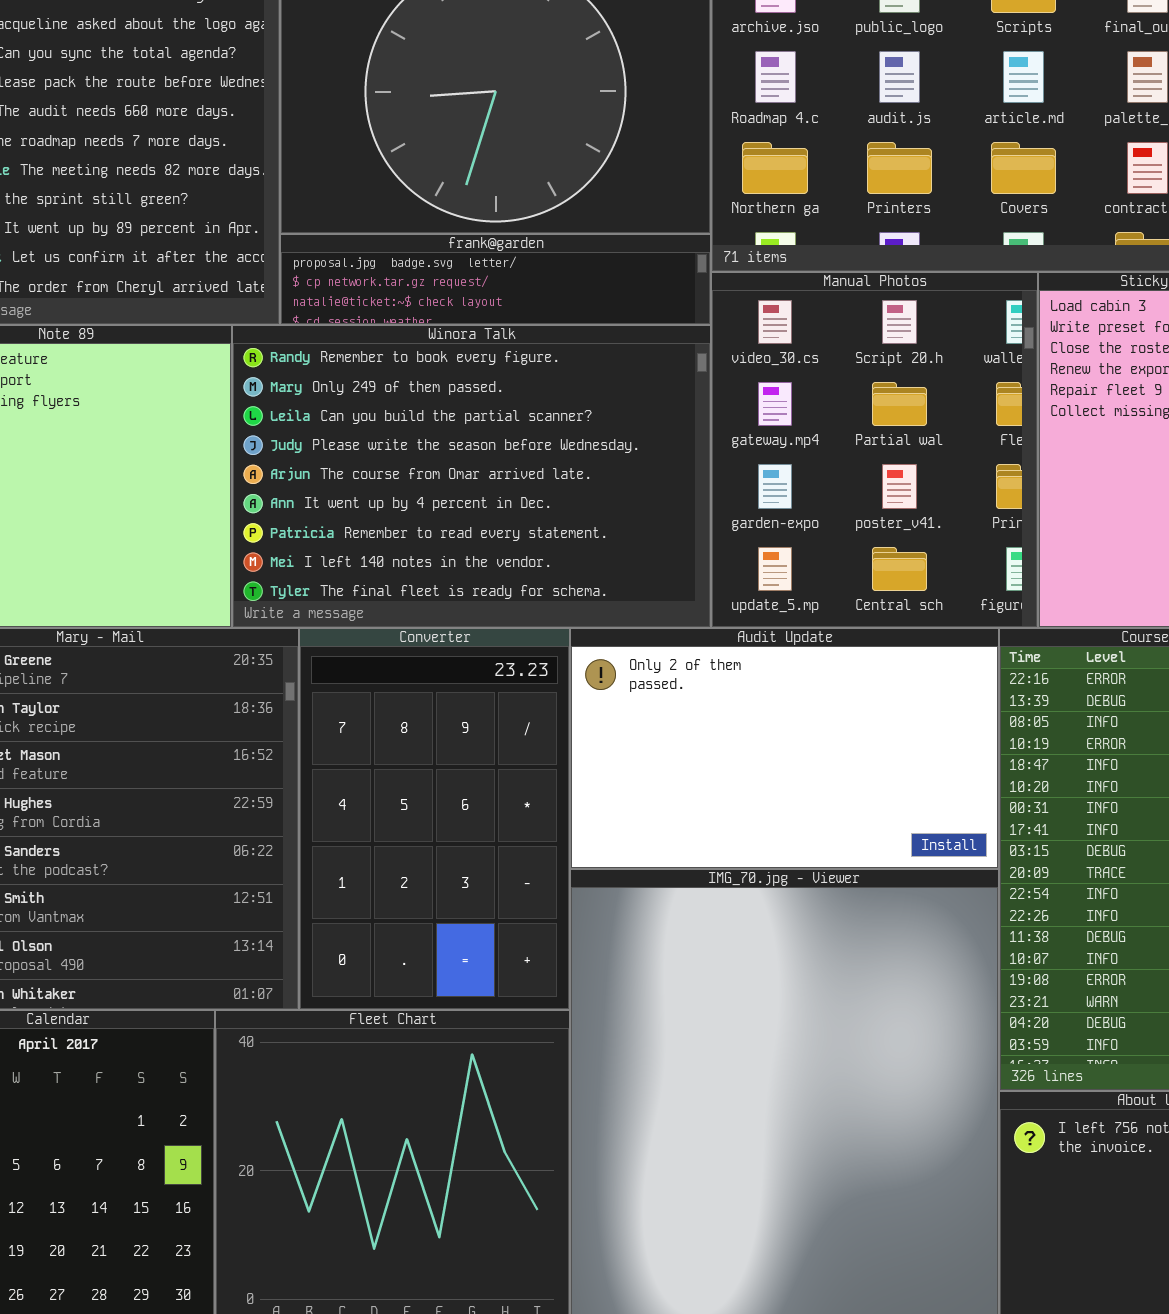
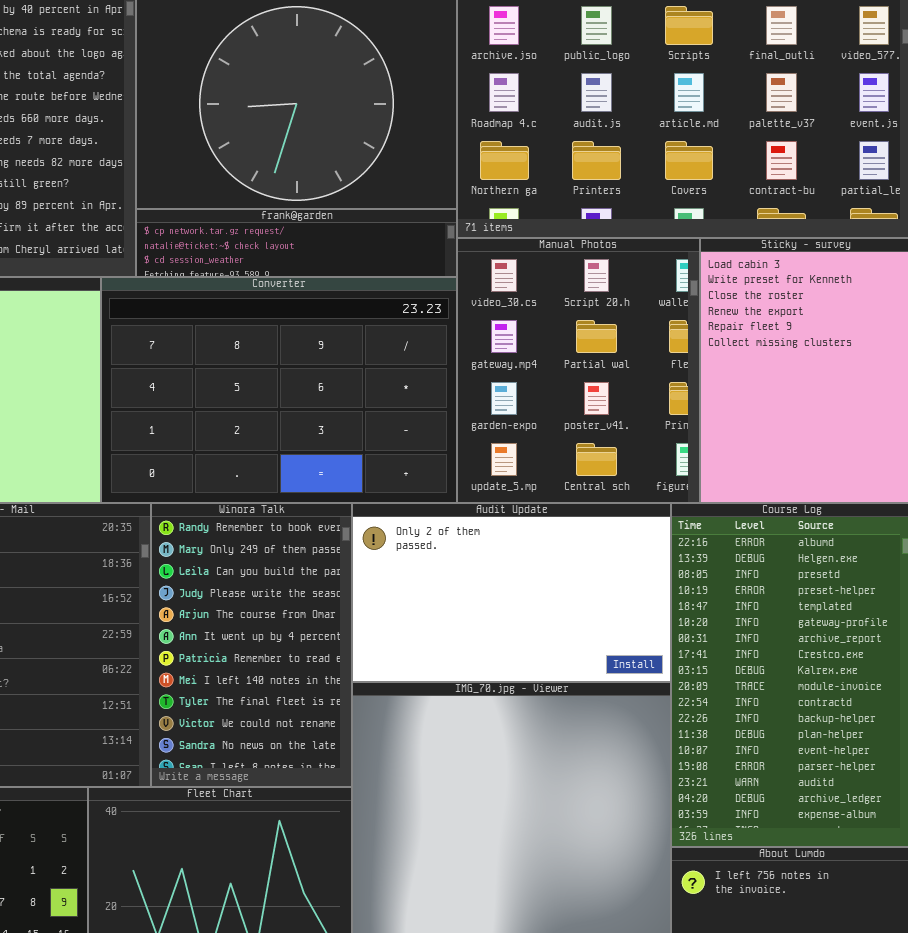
frank@garden: [280,234,711,325] -> [136,209,457,277], scrolled down 1 row
Winora Talk: [232,325,711,628] -> [151,503,352,787], moved, resized
Converter: [299,628,570,1010] -> [101,277,457,503], moved, resized

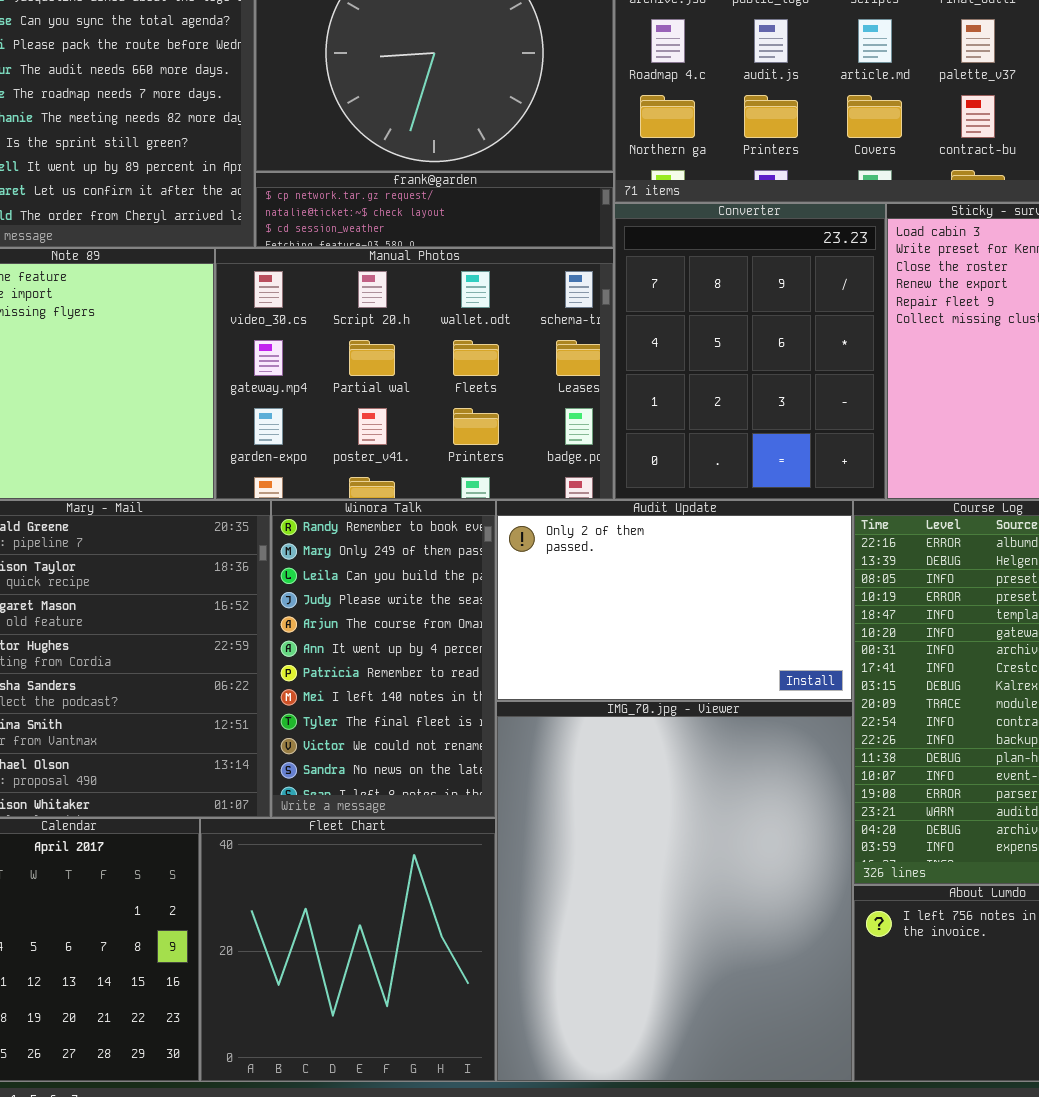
Manual Photos: [457,238,700,503] -> [215,248,614,500], moved, resized
Converter: [101,277,457,503] -> [614,203,886,500], moved, resized

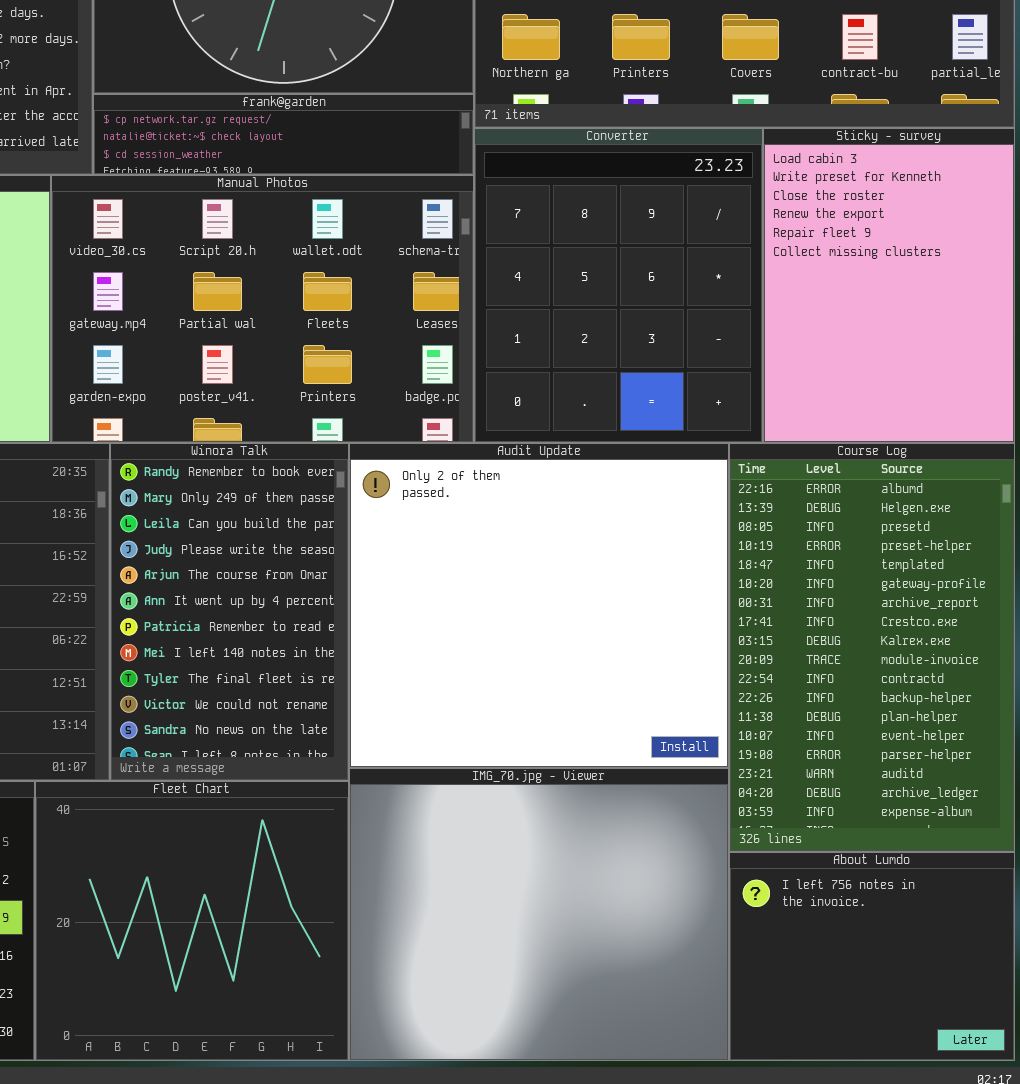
Audit Update: [496,500,853,701] -> [349,443,729,768], resized
IMG_70.jpg - Viewer: [496,701,853,1082] -> [349,768,729,1061], resized

